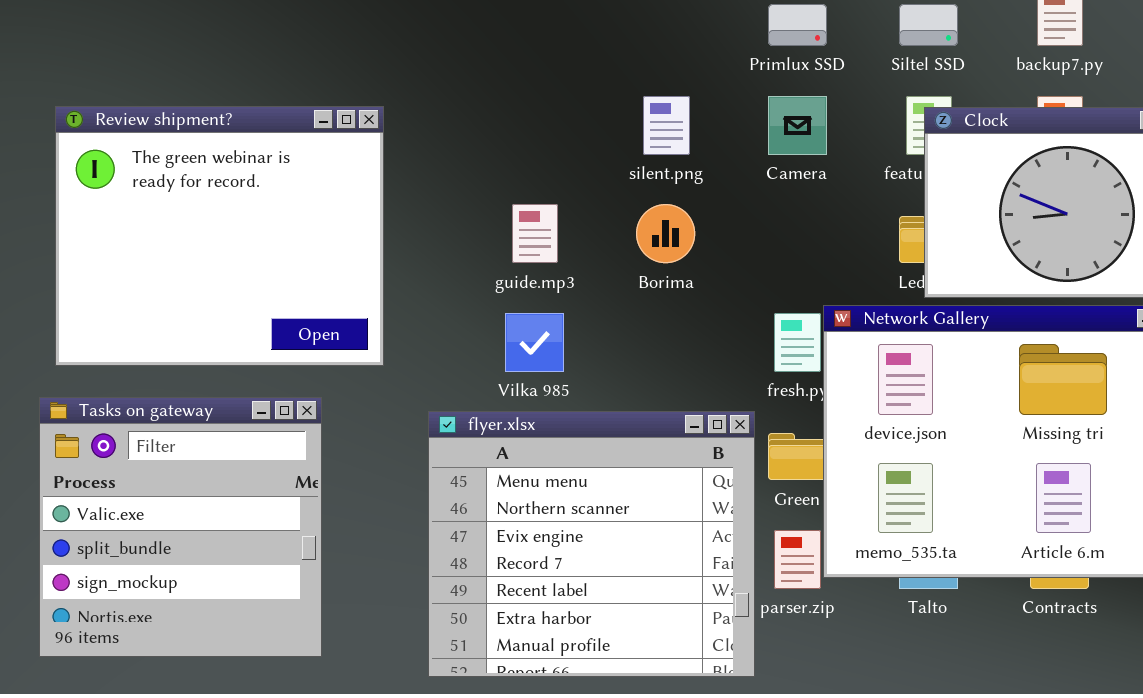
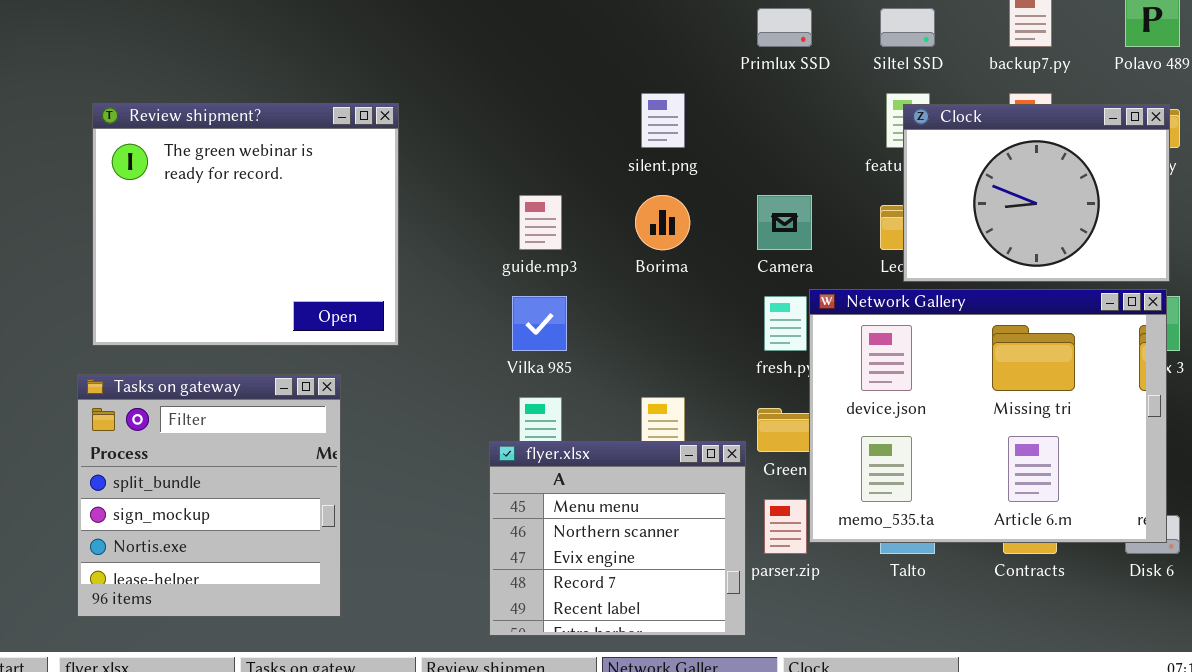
Camera: [768,96,827,155] -> [757,195,812,250], moved
Tasks on gateway: [39,397,322,657] -> [77,374,341,617], scrolled down 1 row
flyer.xlsx: [428,411,755,677] -> [489,441,746,636], resized

